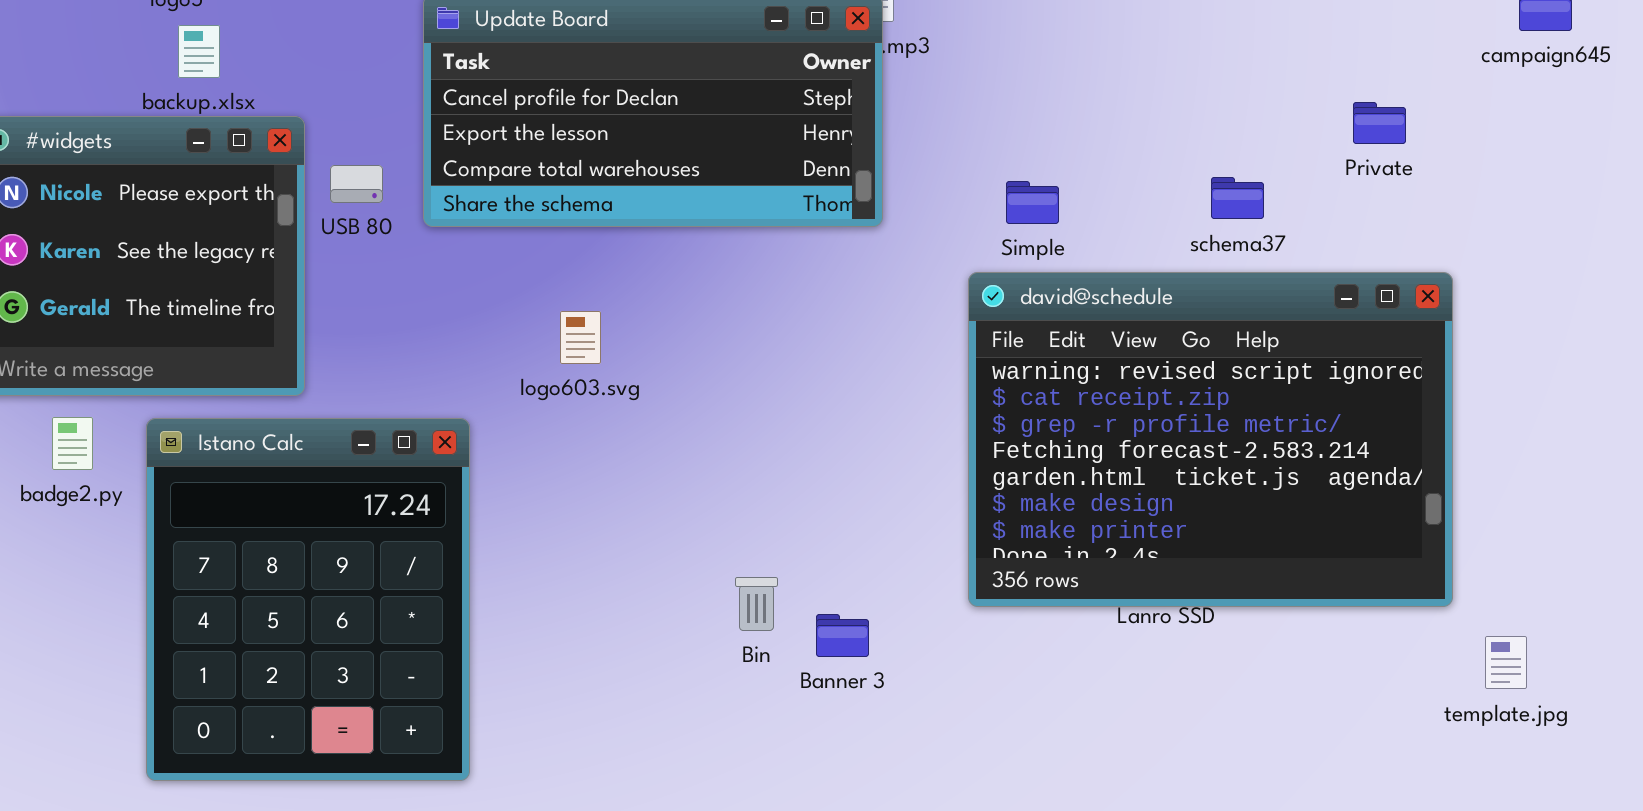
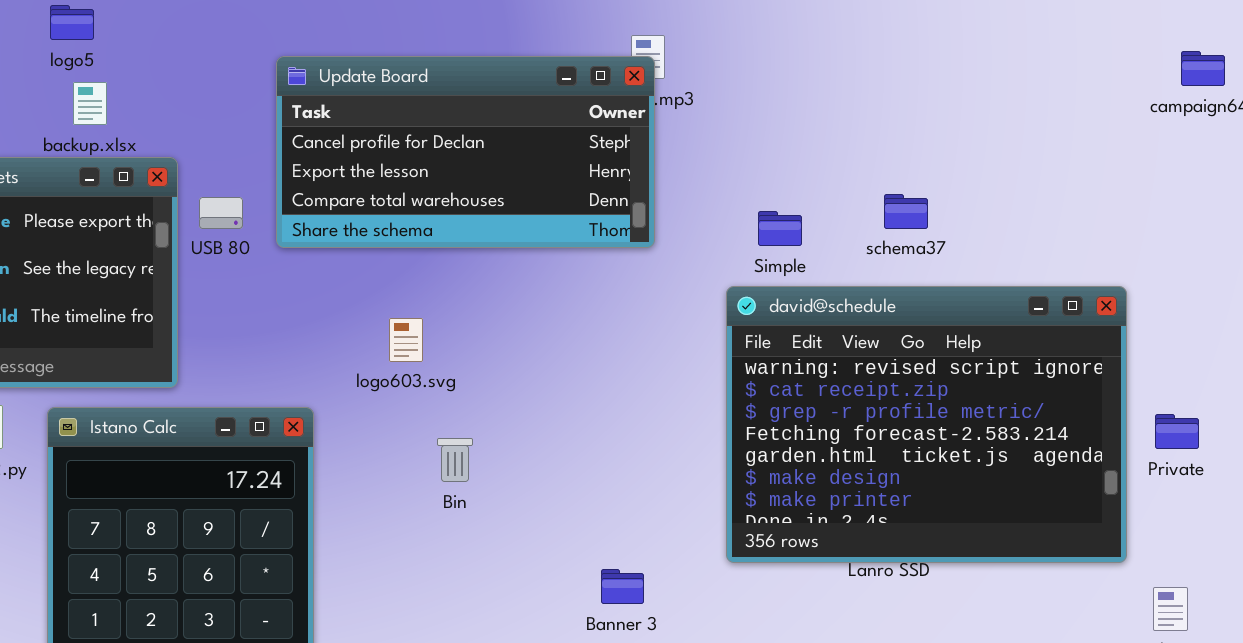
Private: [1353,102,1406,144] -> [1155,414,1199,449], moved
schema37: [1211,177,1264,219] -> [884,194,928,229], moved
Bin: [735,577,778,631] -> [437,438,473,482], moved

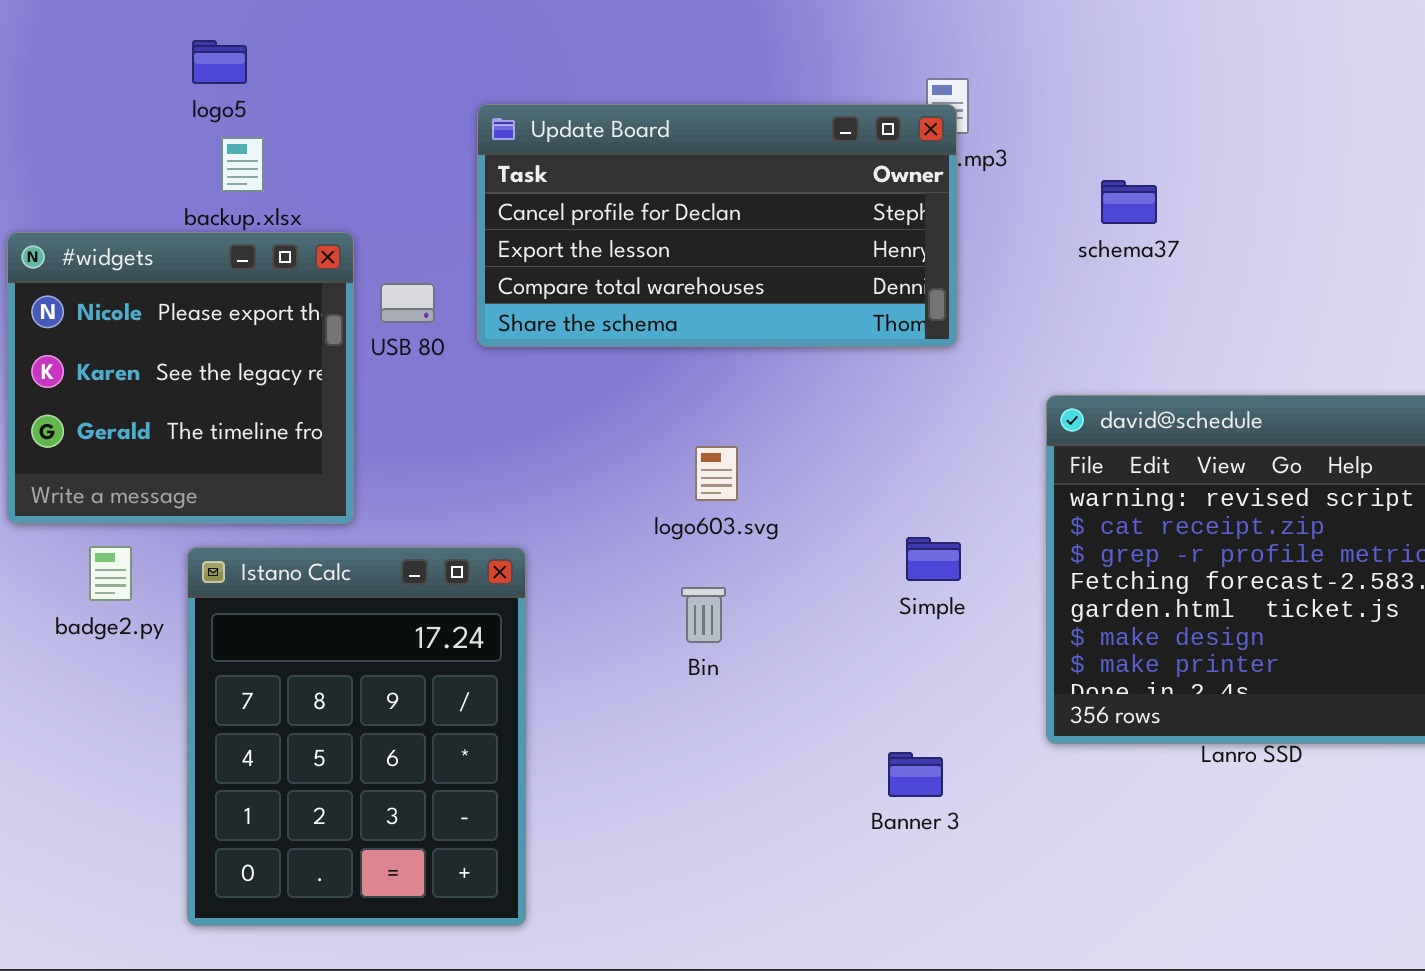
schema37: [884,194,928,229] -> [1101,180,1157,224], moved
Simple: [758,211,802,246] -> [906,537,961,581], moved
logo603.svg: [389,318,423,362] -> [695,446,738,501], moved

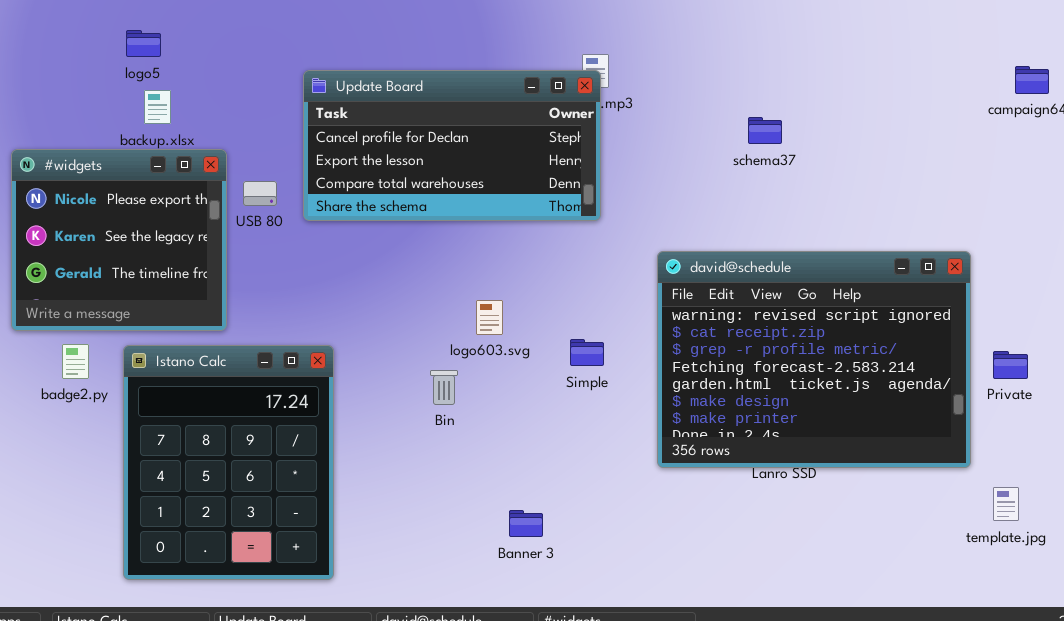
schema37: [1101,180,1157,224] -> [748,117,782,144], moved
logo603.svg: [695,446,738,501] -> [476,300,503,335], moved
Banner 3: [888,752,943,797] -> [509,510,543,537], moved

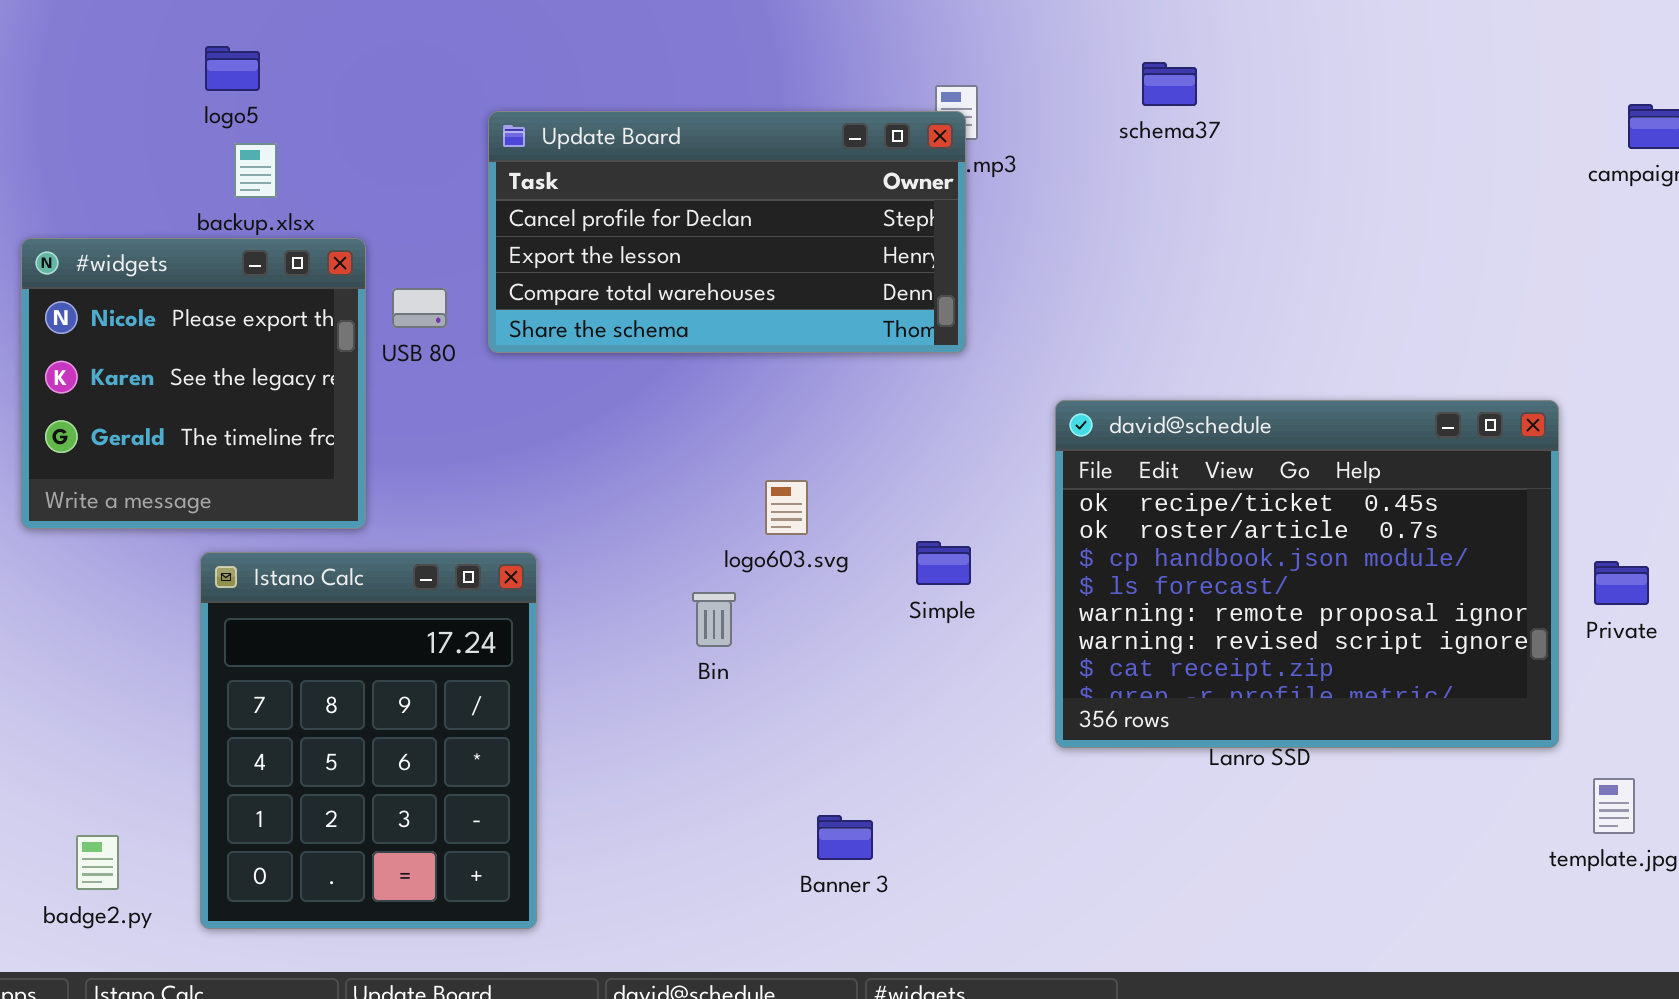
schema37: [748,117,782,144] -> [1142,62,1197,106], moved
david@schedule: [657,251,971,468] -> [1055,400,1559,748], scrolled up 5 rows
badge2.py: [62,344,89,379] -> [76,835,119,890], moved

